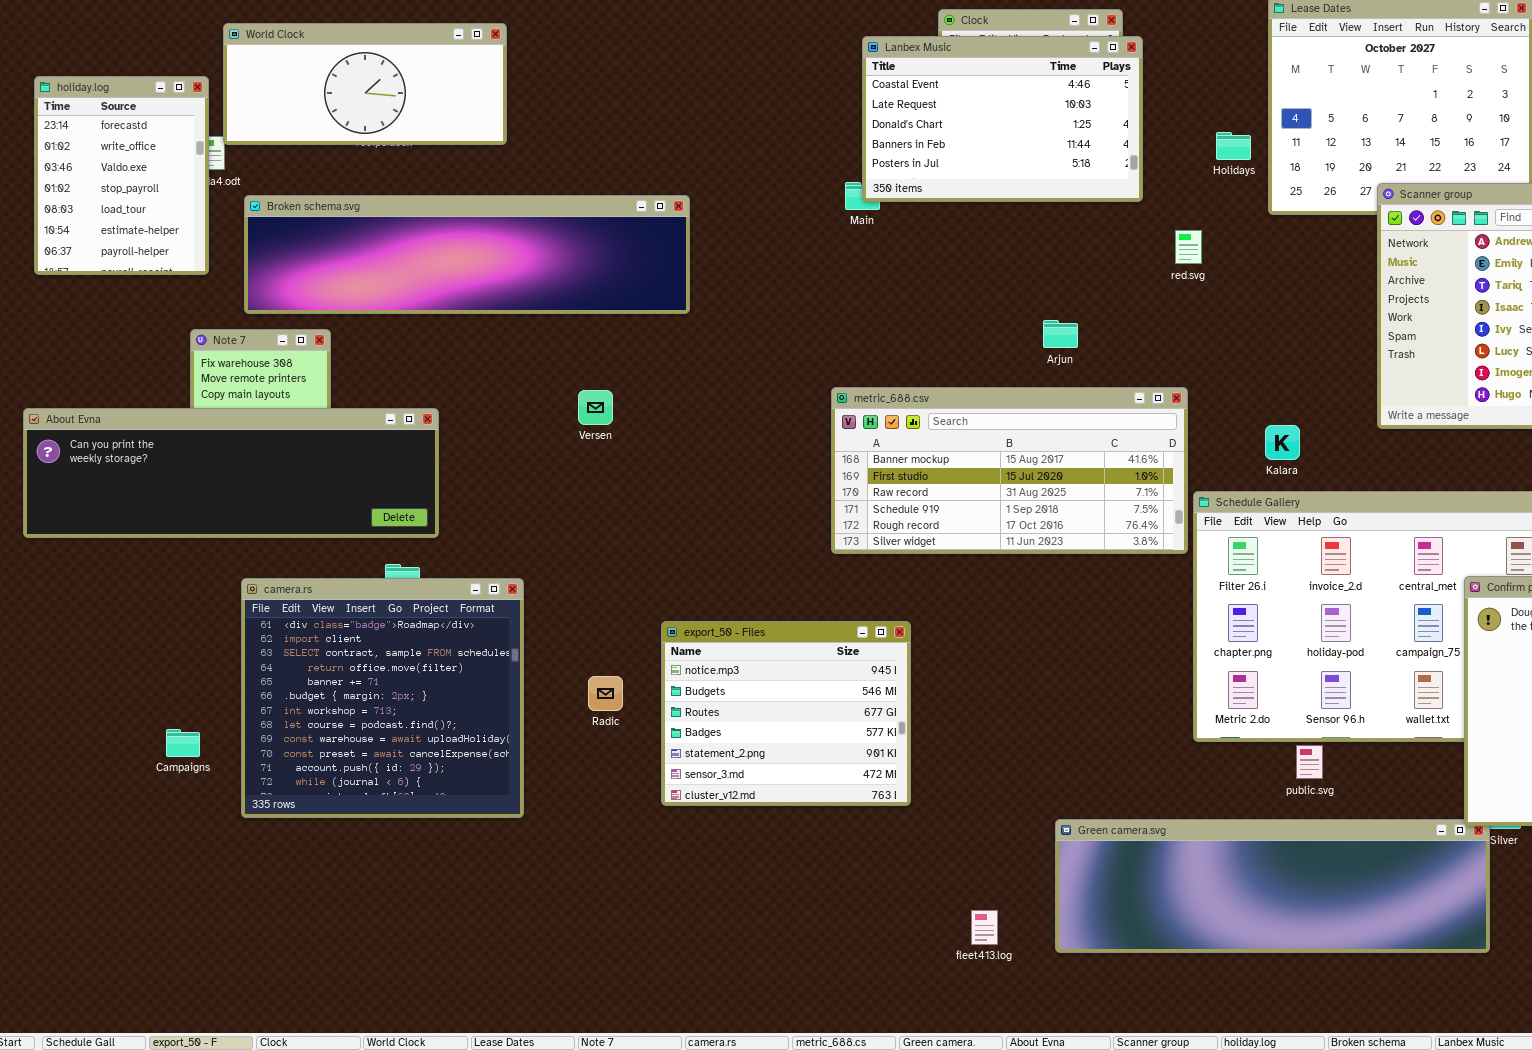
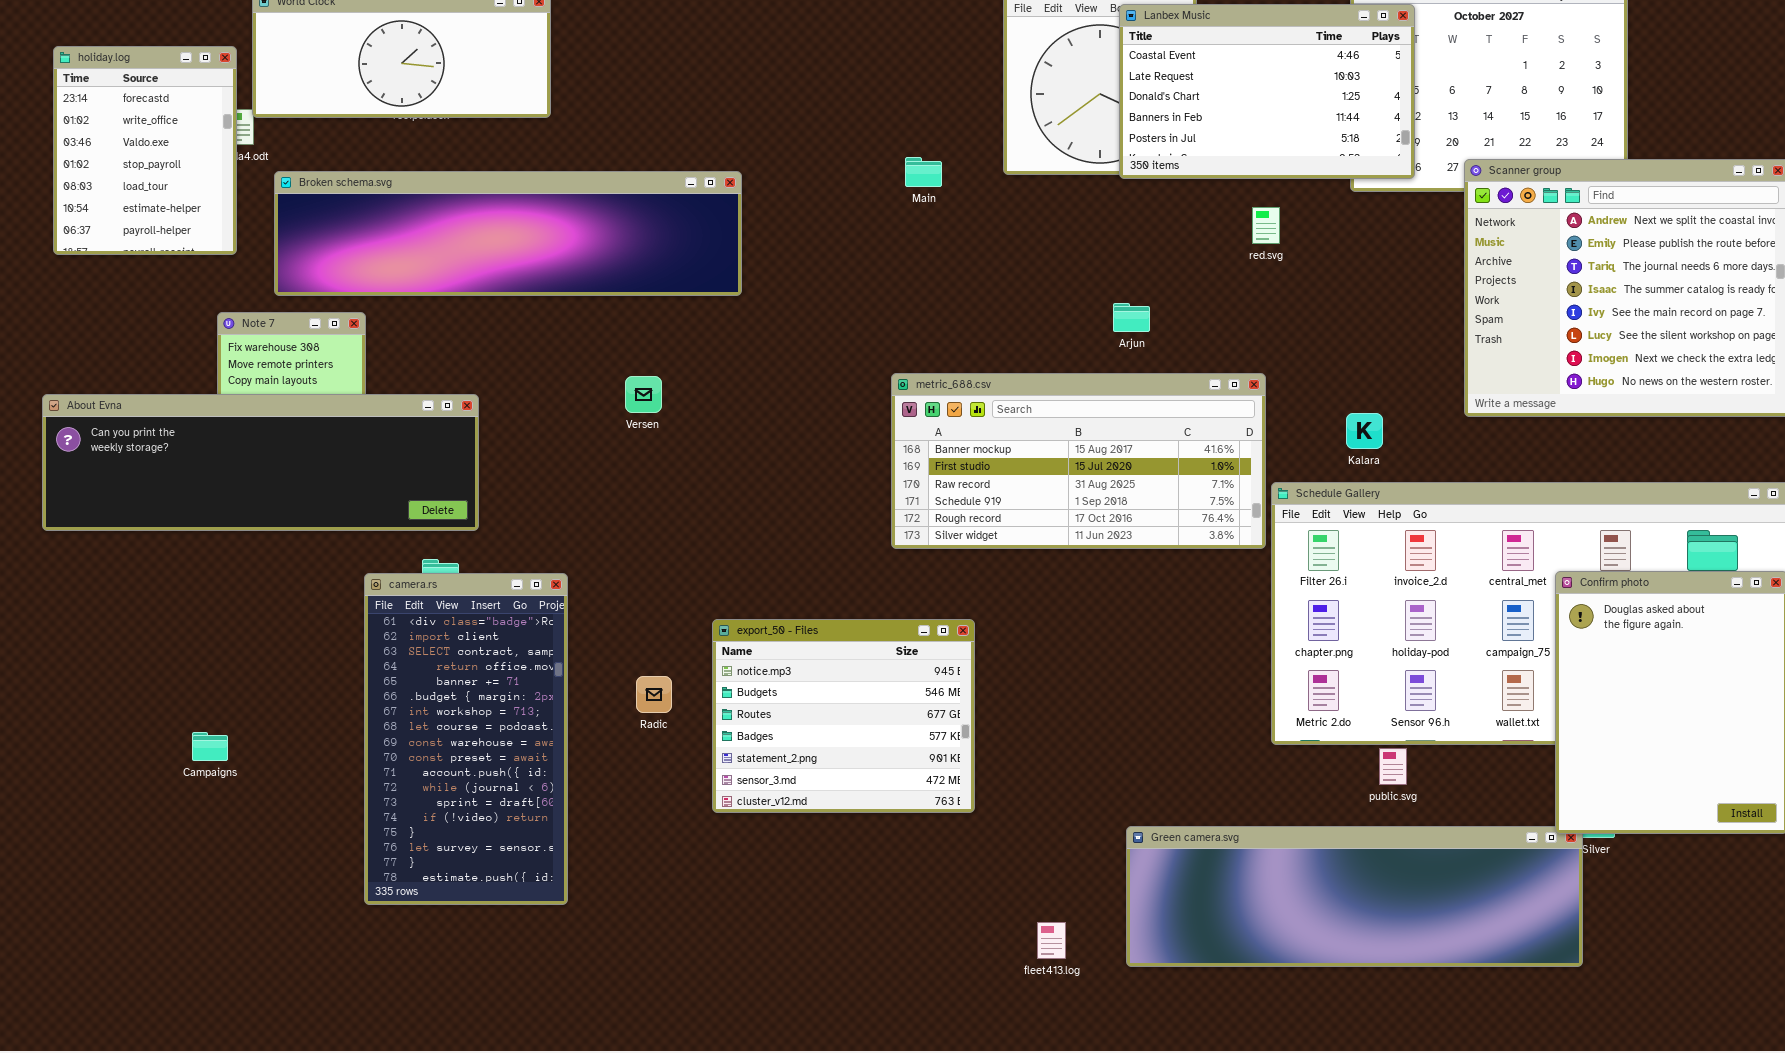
Lanbex Music: [862,36,1143,202] -> [1119,4,1415,179], moved
camera.rs: [241,578,524,818] -> [364,573,568,905], resized

